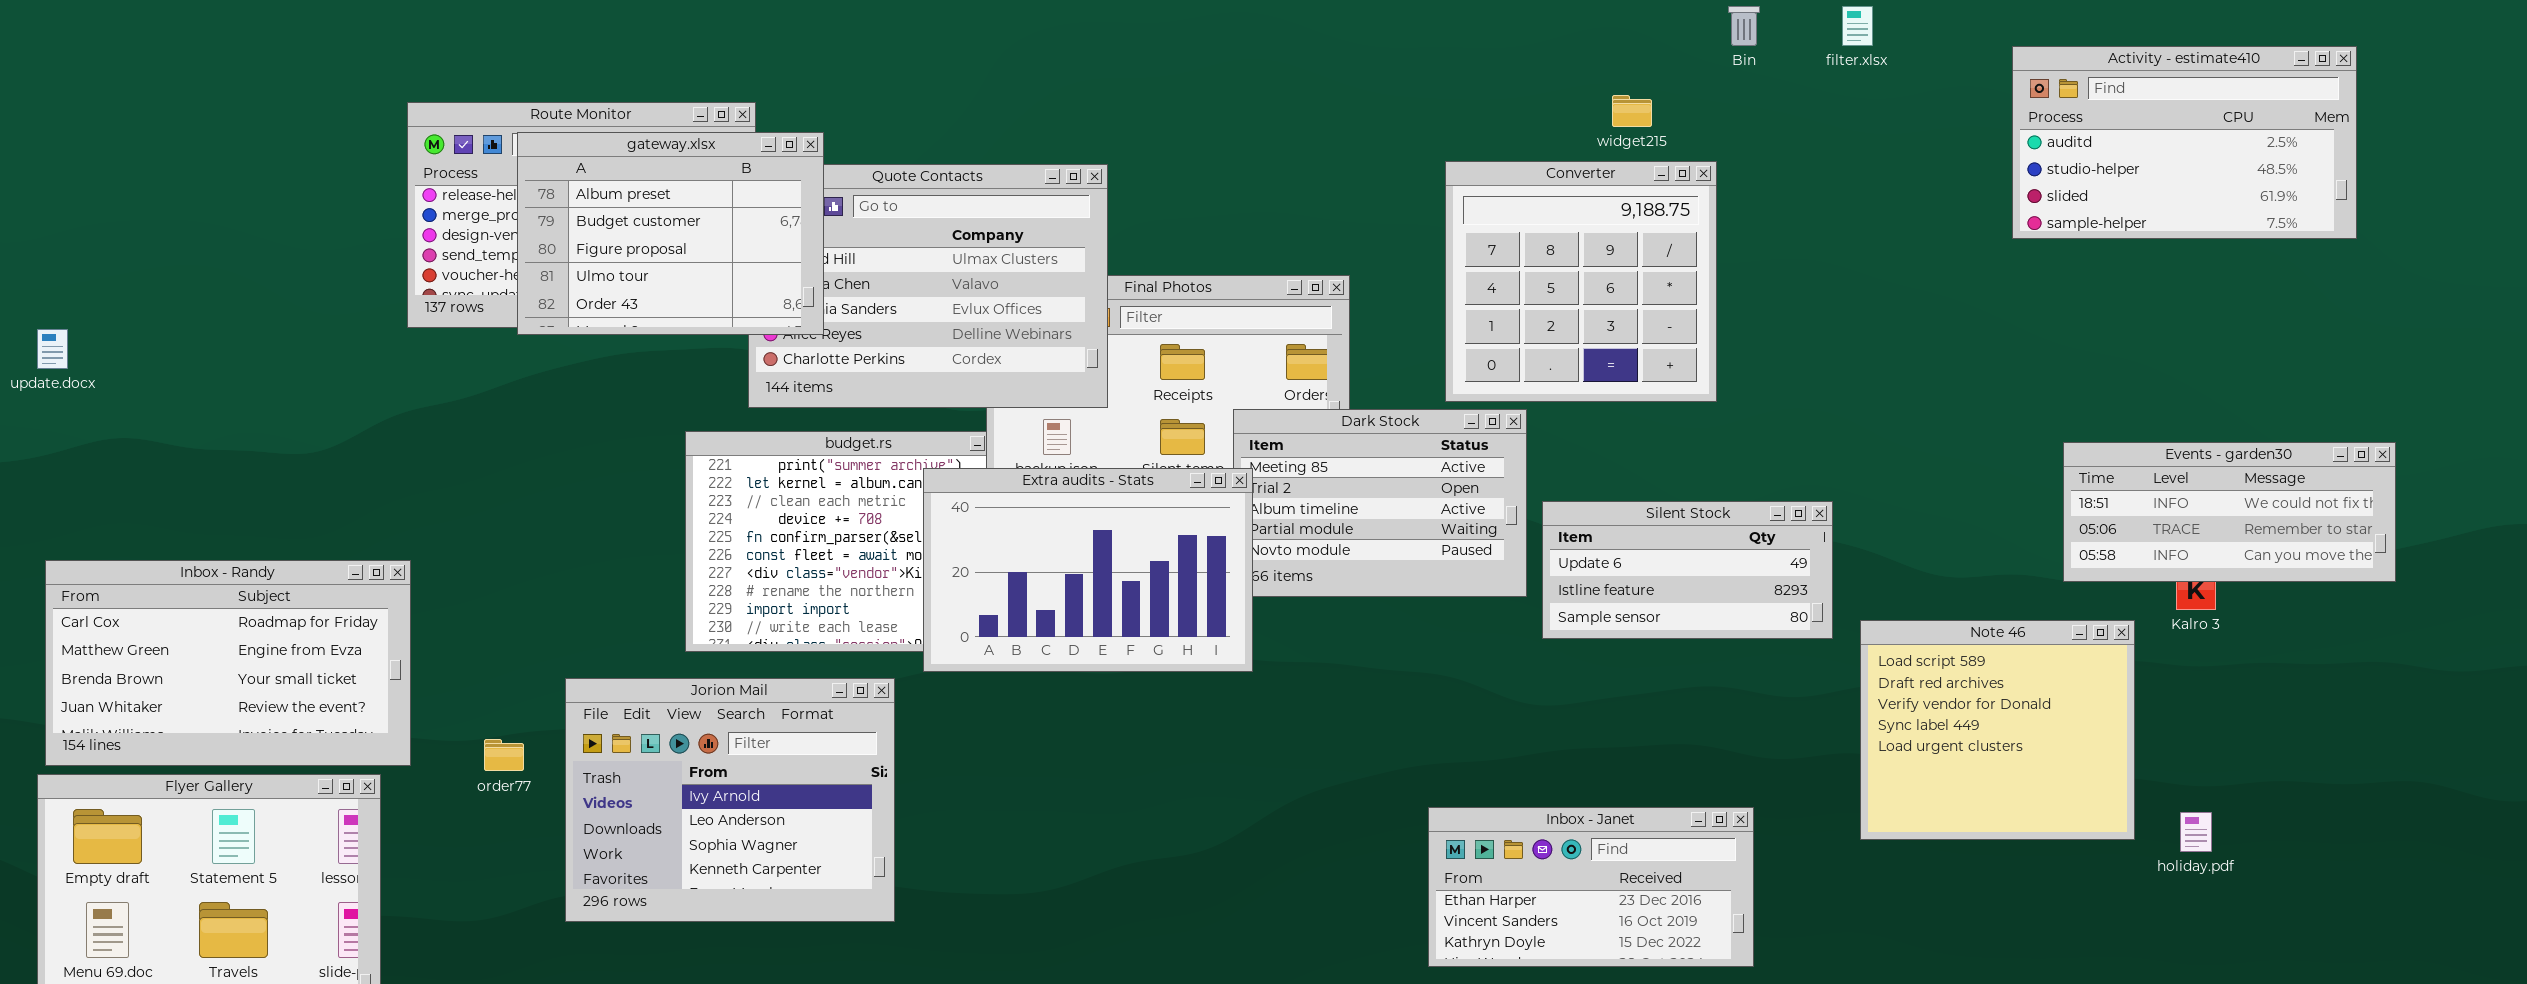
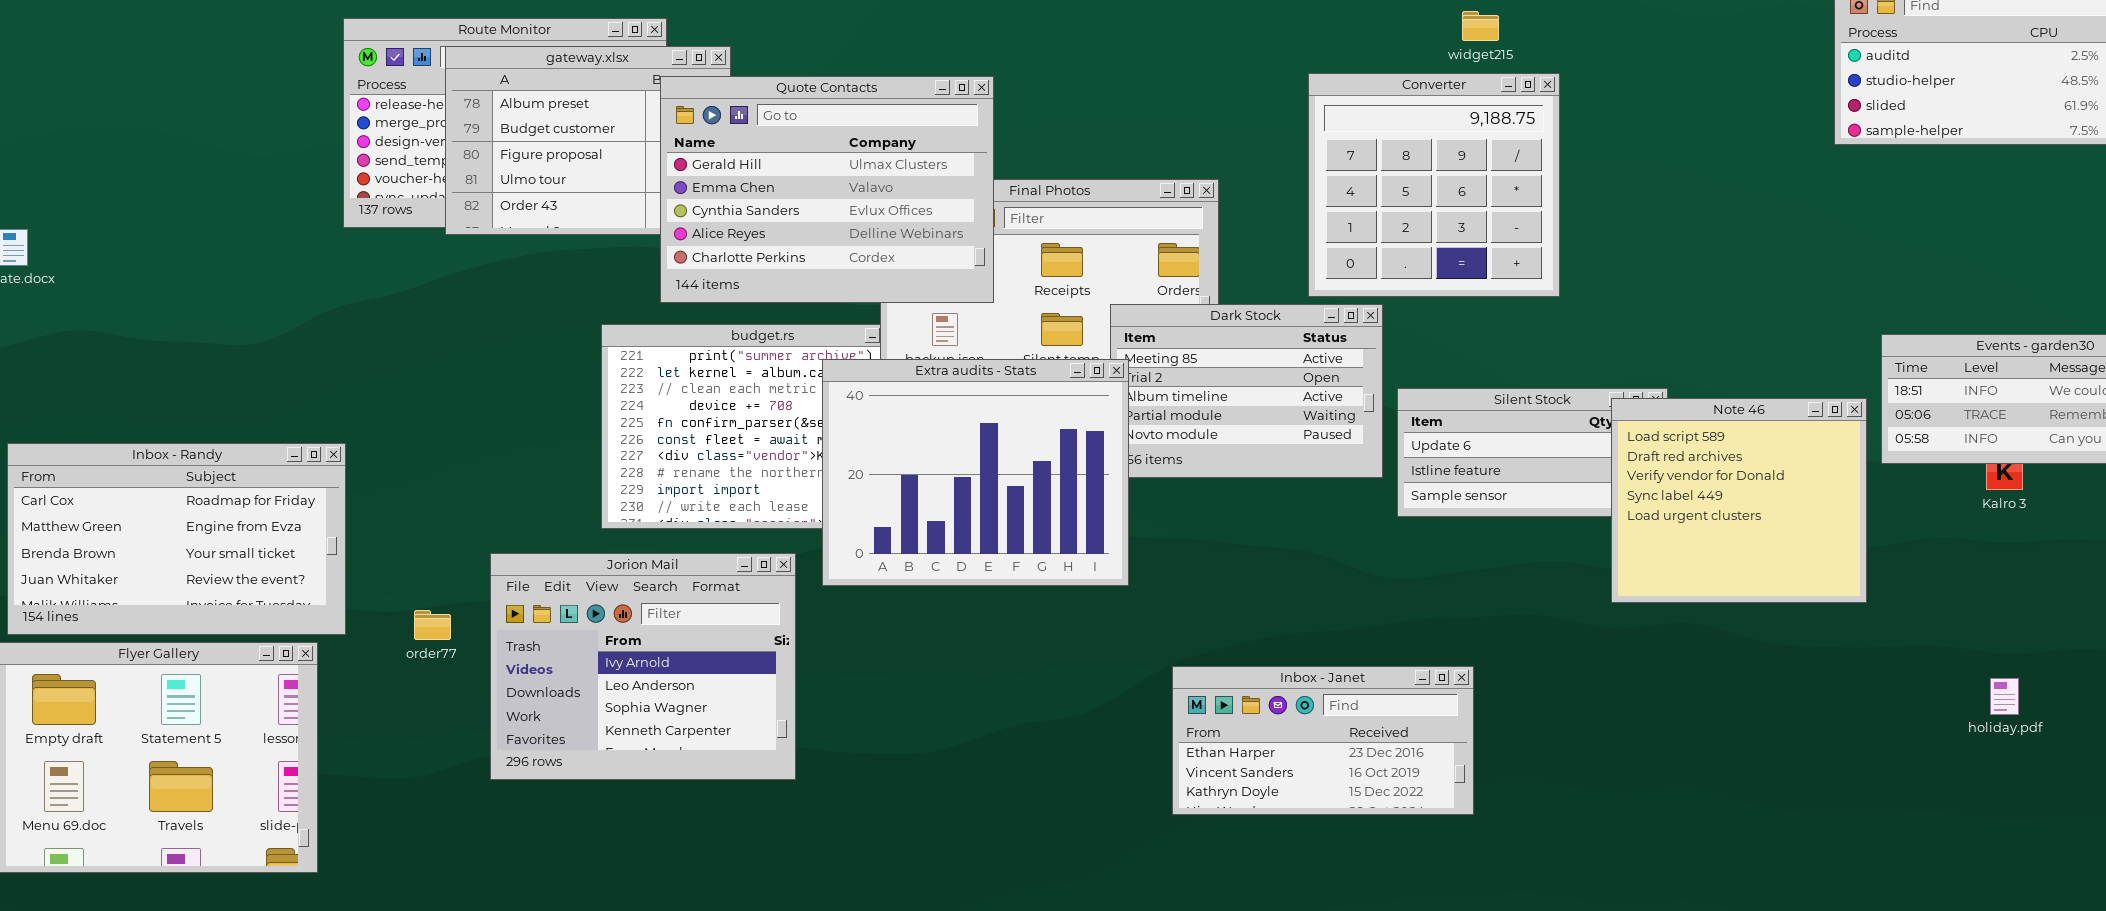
Quote Contacts: [748,164,1108,408] -> [660,76,994,303], raised
Extra audits - Stats: [923,468,1253,672] -> [822,359,1129,586], resized
Note 46: [1860,620,2135,840] -> [1611,398,1867,603], moved
Inbox - Janet: [1428,807,1754,967] -> [1172,666,1474,815], moved

